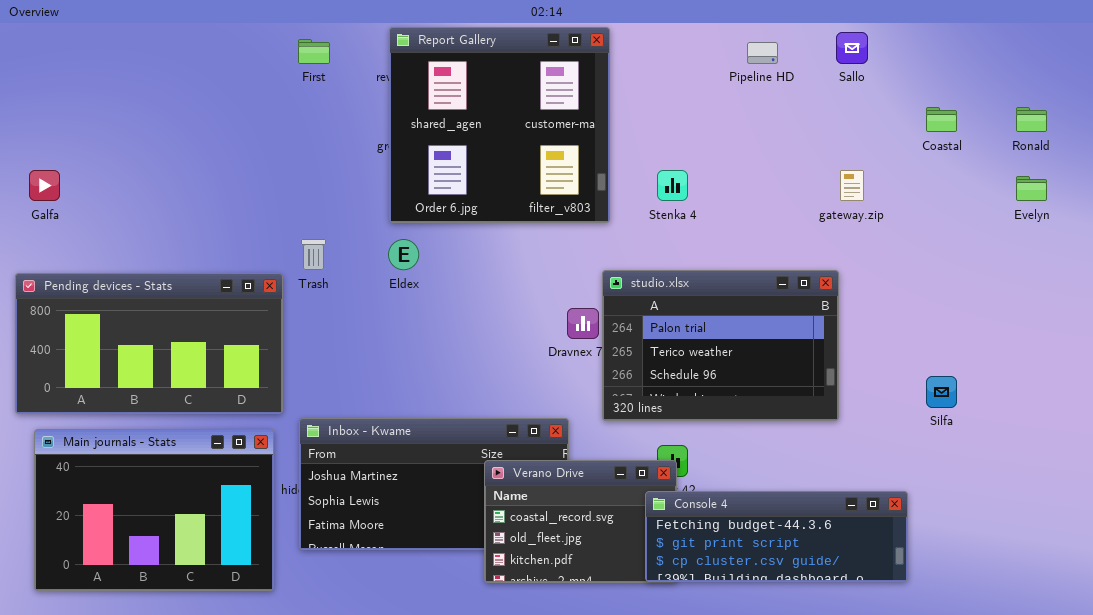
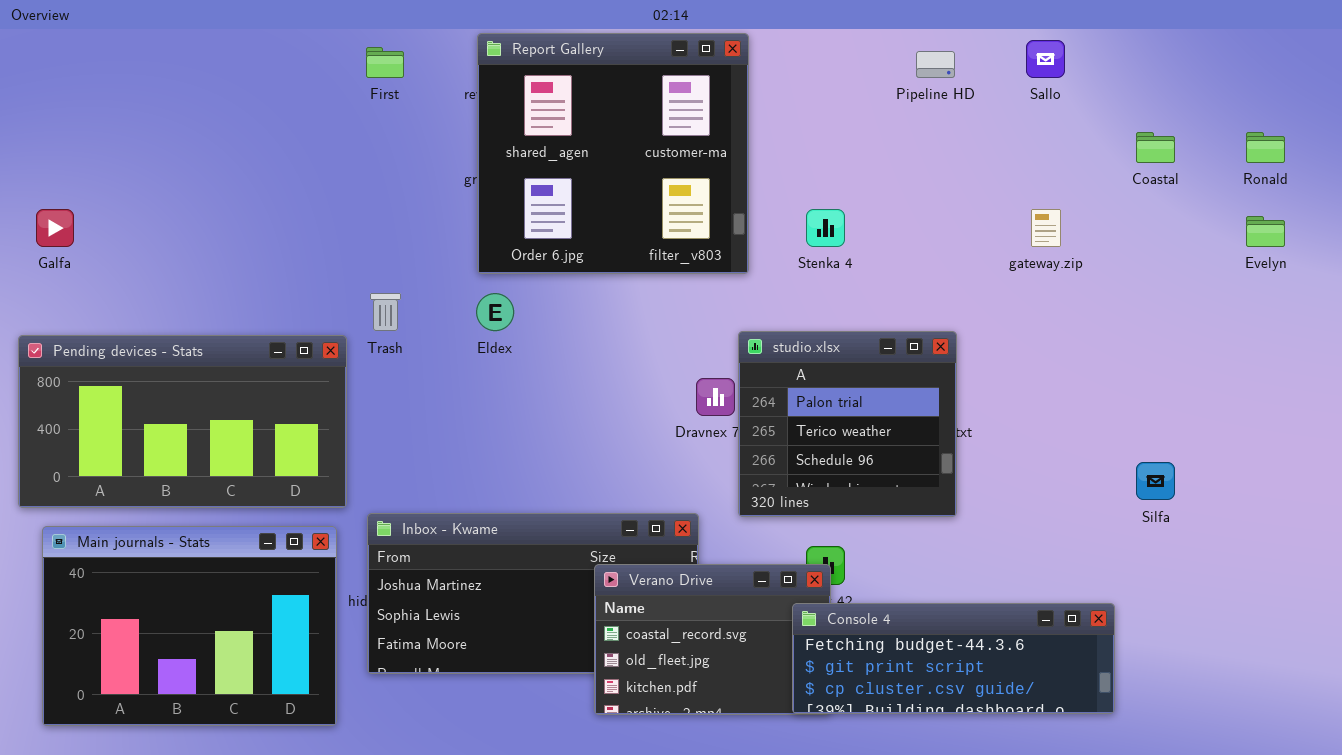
studio.xlsx: [602,270,839,421] -> [738,331,957,517], resized

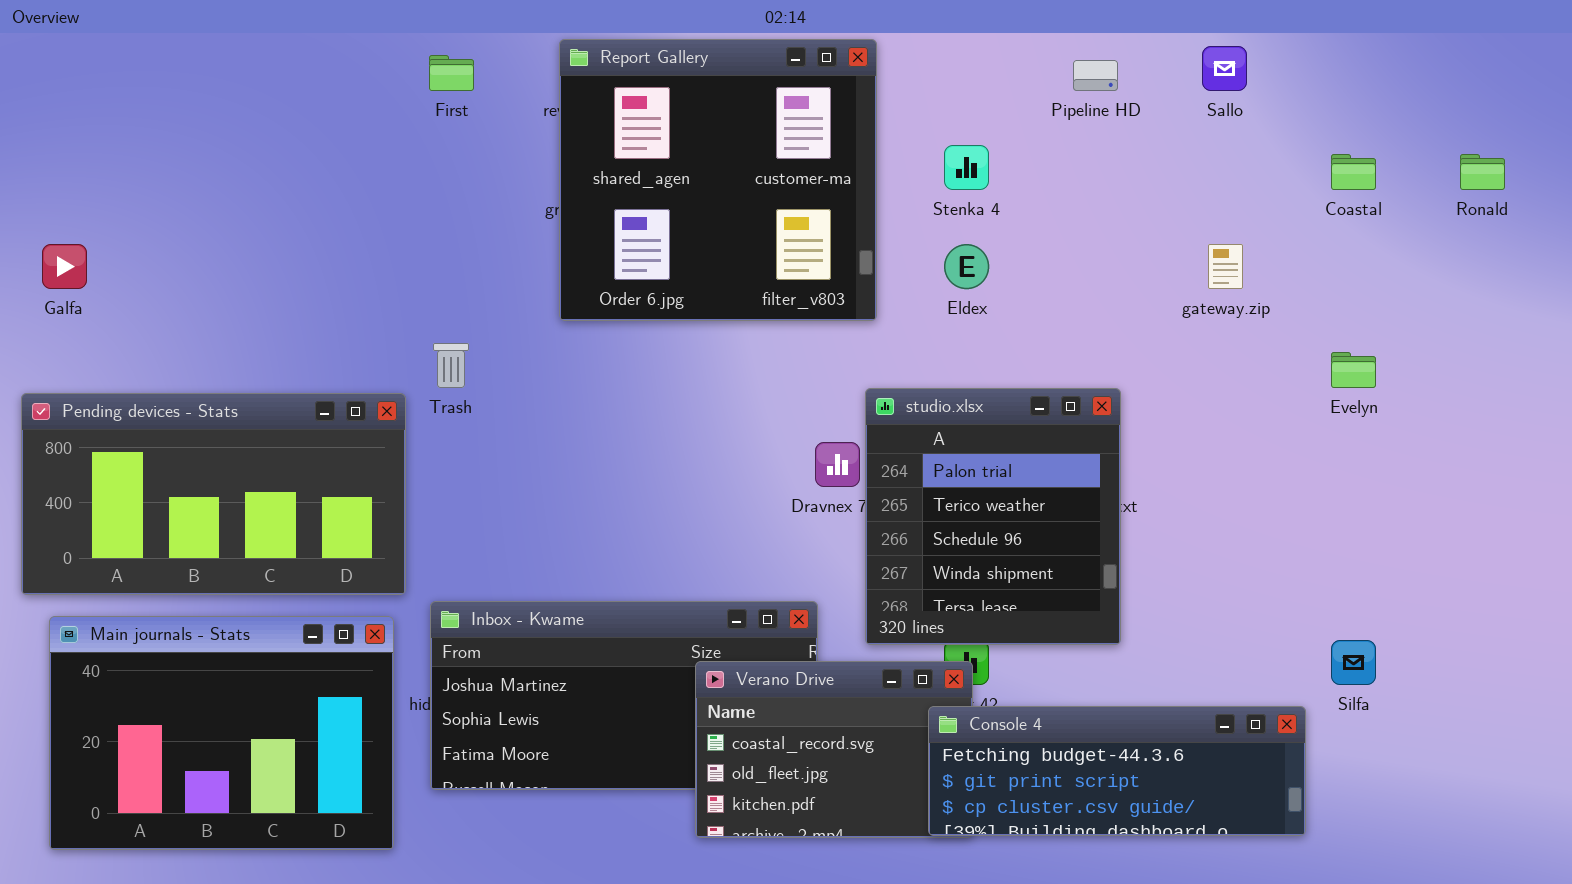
Stenka 4: [806,209,845,247] -> [944,145,989,190], moved
Evelyn: [1246,216,1285,247] -> [1331,352,1376,388], moved
Eldex: [476,293,514,331] -> [944,244,989,289], moved
studio.xlsx: [738,331,957,517] -> [865,388,1121,645], resized
Silfa: [1136,462,1175,500] -> [1331,640,1376,685], moved

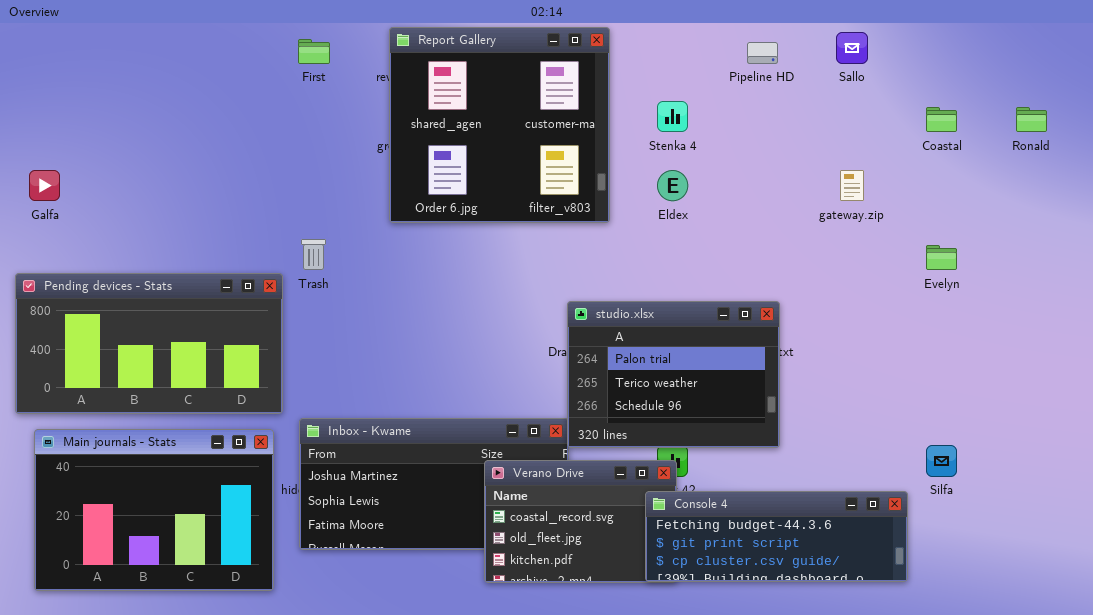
studio.xlsx: [865,388,1121,645] -> [567,301,780,448], resized

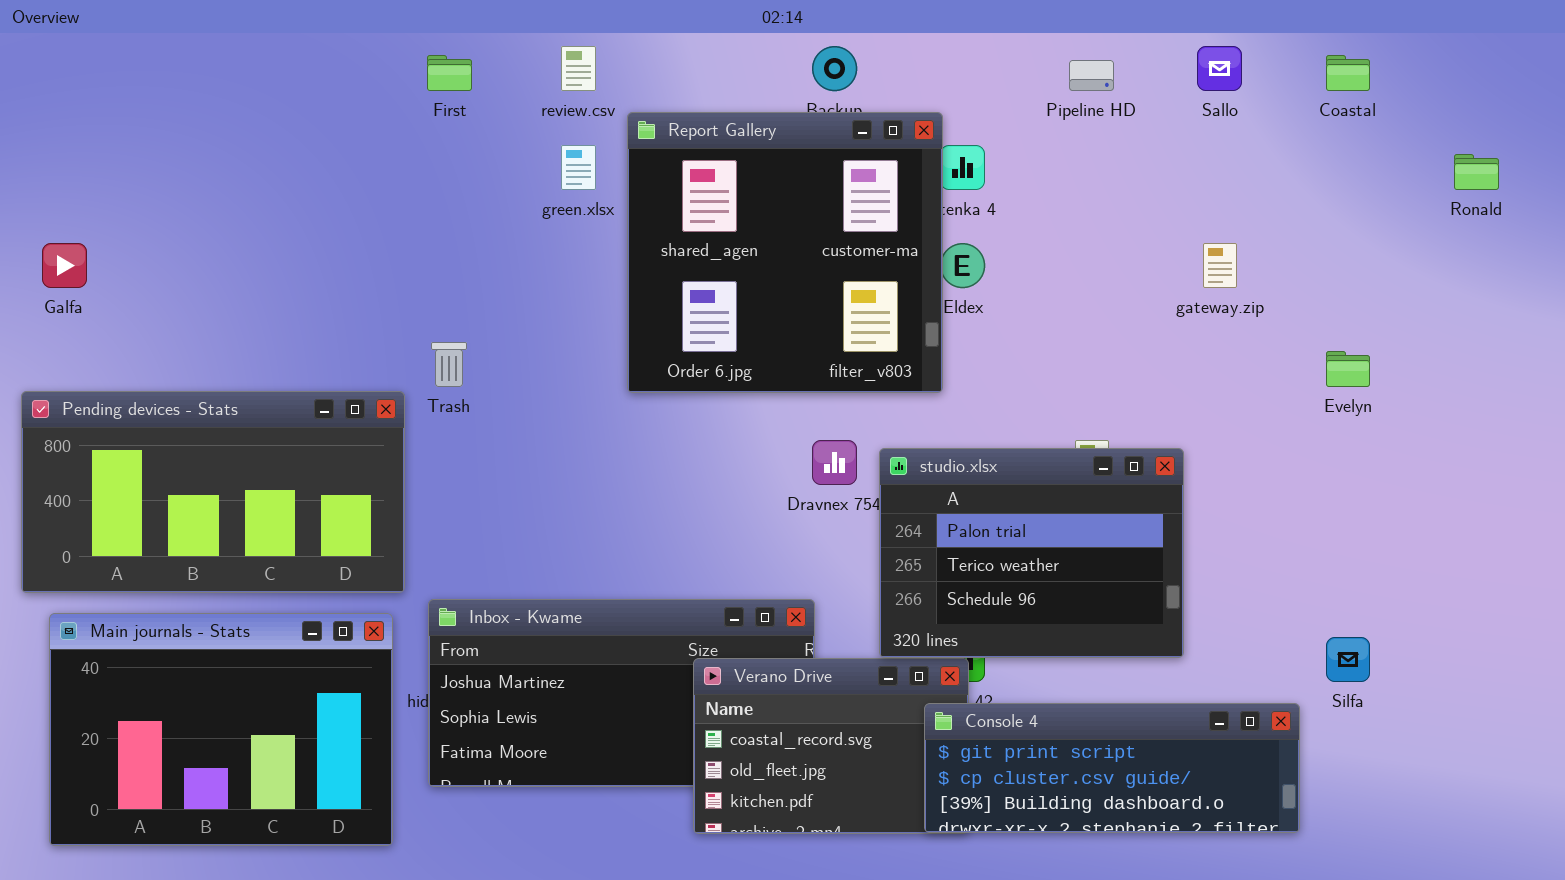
Report Gallery: [389,27,610,223] -> [627,112,943,393], moved
Coastal: [926,107,957,132] -> [1326,55,1370,91], moved
studio.xlsx: [567,301,780,448] -> [879,448,1184,658], moved
Console 4: [645,491,908,582] -> [924,703,1300,833], scrolled down 1 row

